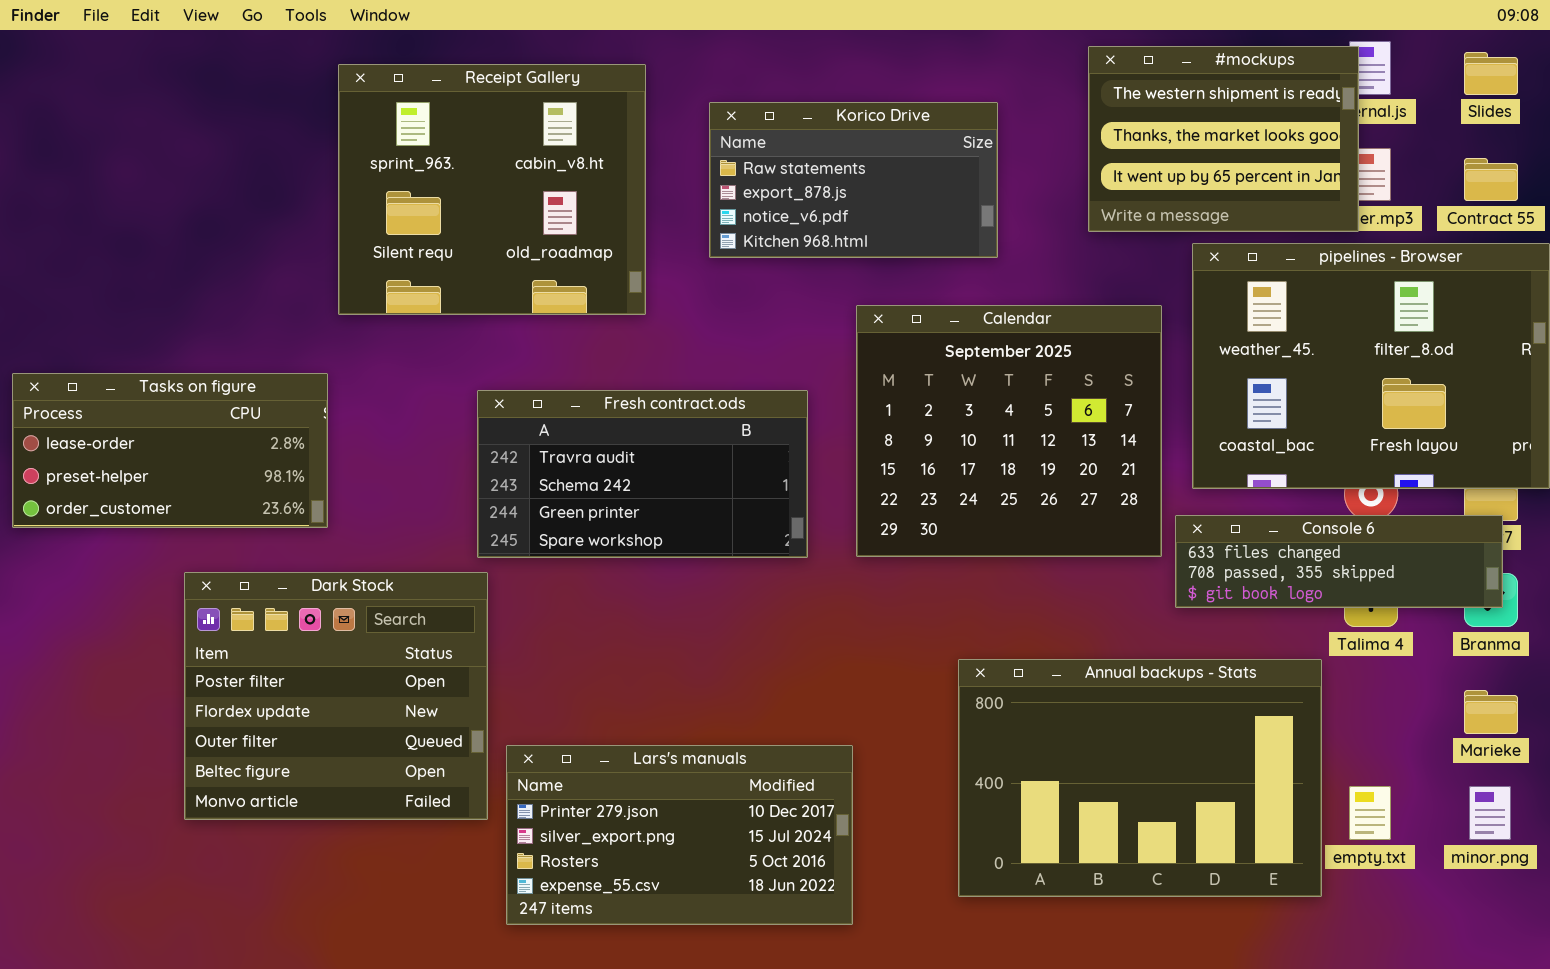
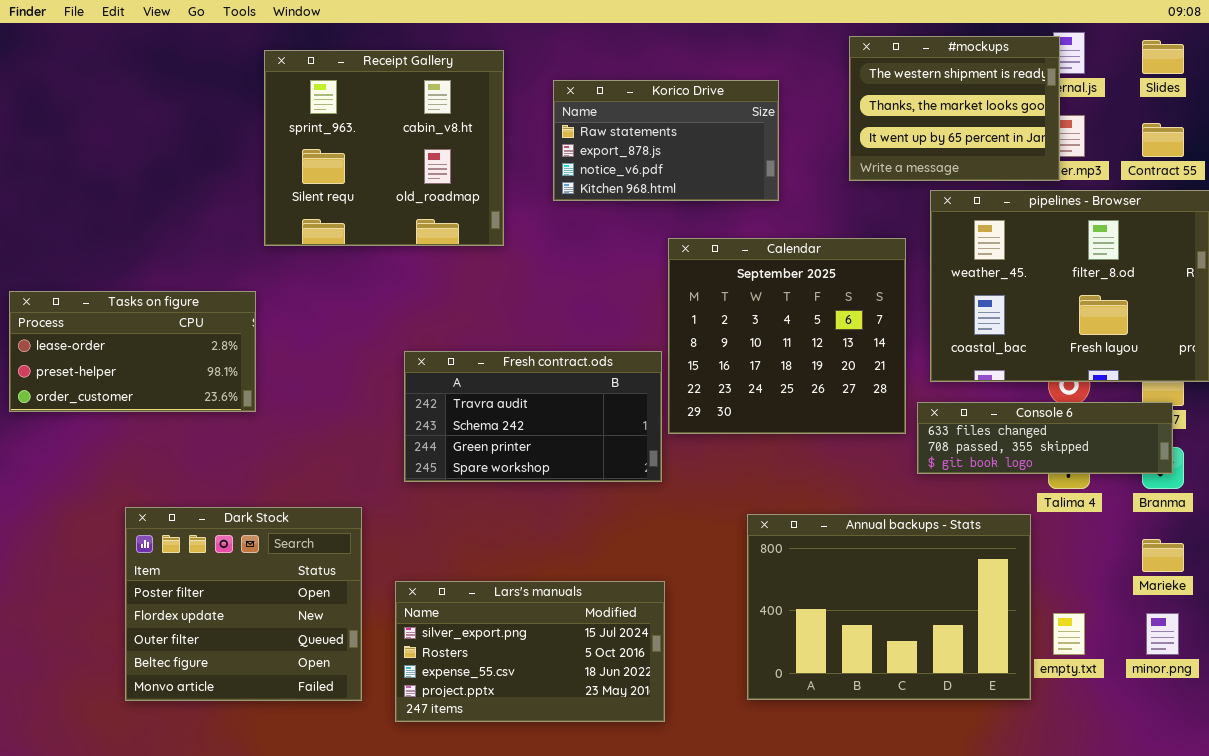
Fresh contract.ods: [477,390,808,558] -> [404,351,662,482], moved
Dark Stock: [184,572,488,820] -> [125,507,362,701], moved
Lars's manuals: [506,745,853,925] -> [395,581,665,722], scrolled down 1 row

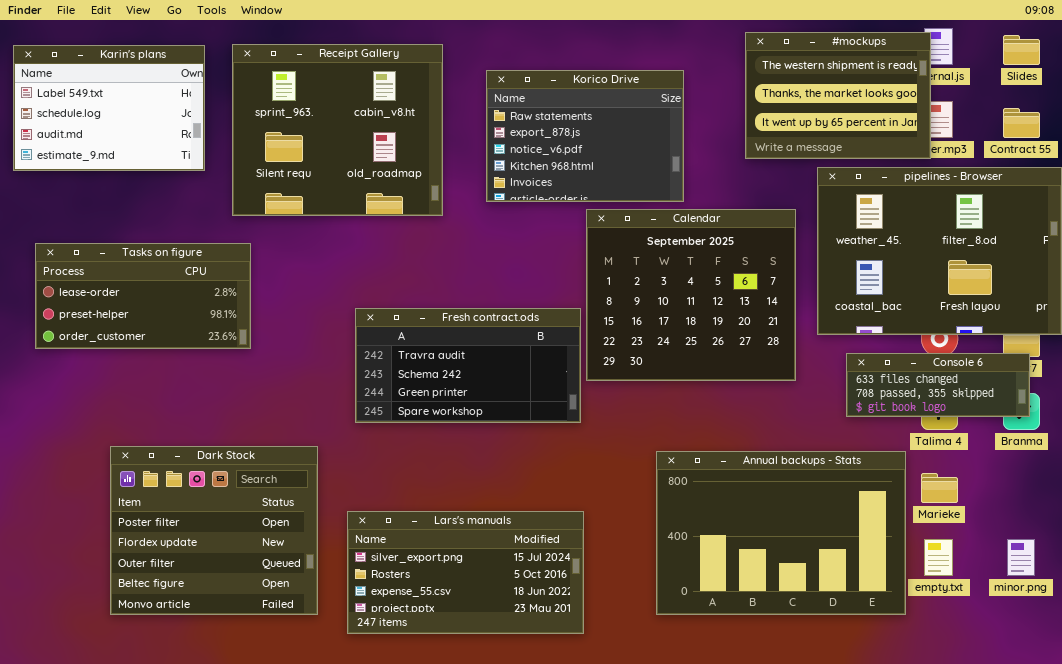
Karin's plans: none -> [13,45,205,171], opened
Korico Drive: [553,80,779,201] -> [486,70,684,202], resized
Tasks on figure: [9,291,256,412] -> [35,243,251,349], moved
Console 6: [917,402,1173,474] -> [846,353,1030,417], resized
Marieke: [1142,539,1184,572] -> [921,473,958,503], moved

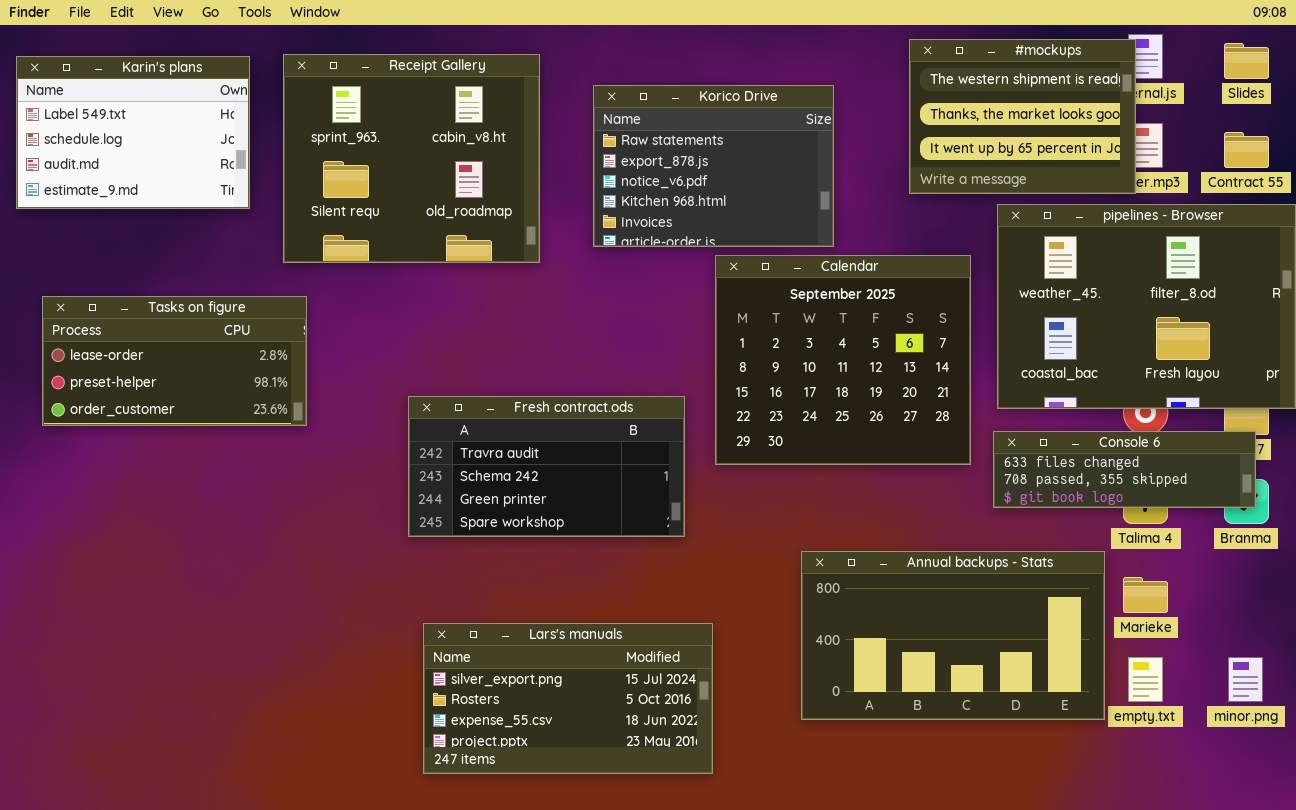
Fresh contract.ods: [355,308,581,423] -> [408,396,685,537], moved
Console 6: [846,353,1030,417] -> [993,431,1256,508], resized
Dark Stock: [110,446,318,615] -> none, closed
Annual backups - Stats: [656,451,906,615] -> [801,551,1105,720], resized

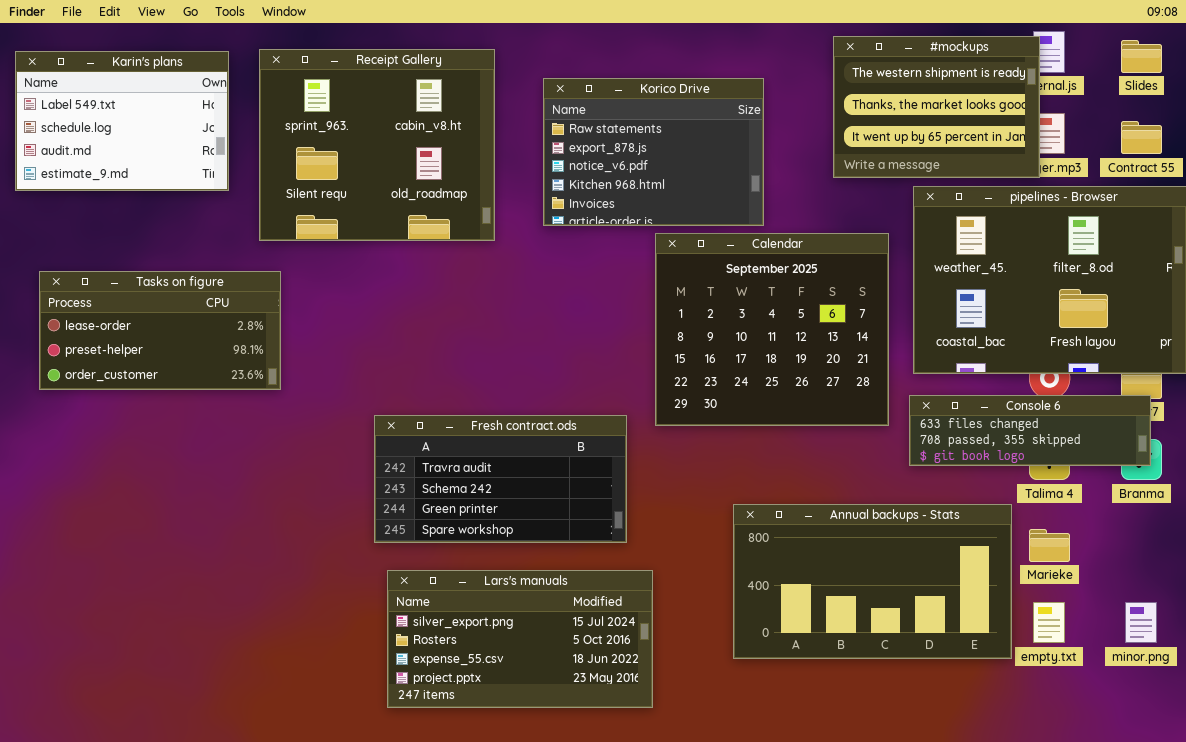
Fresh contract.ods: [408,396,685,537] -> [374,415,627,543], moved

